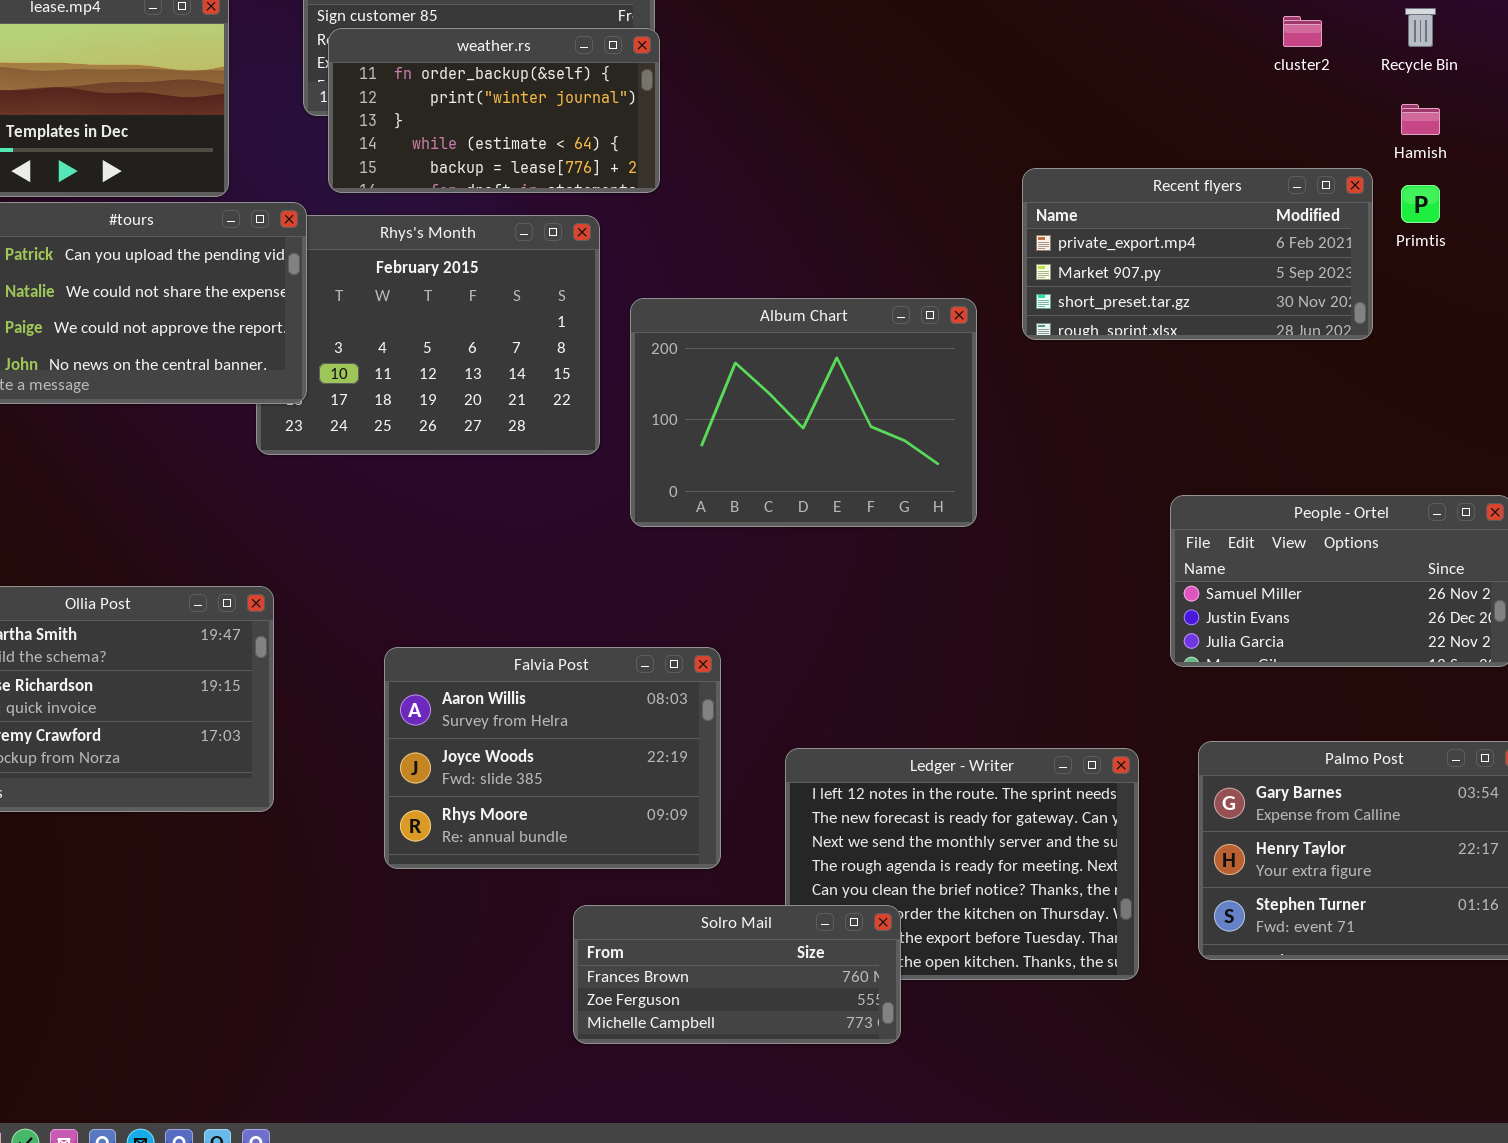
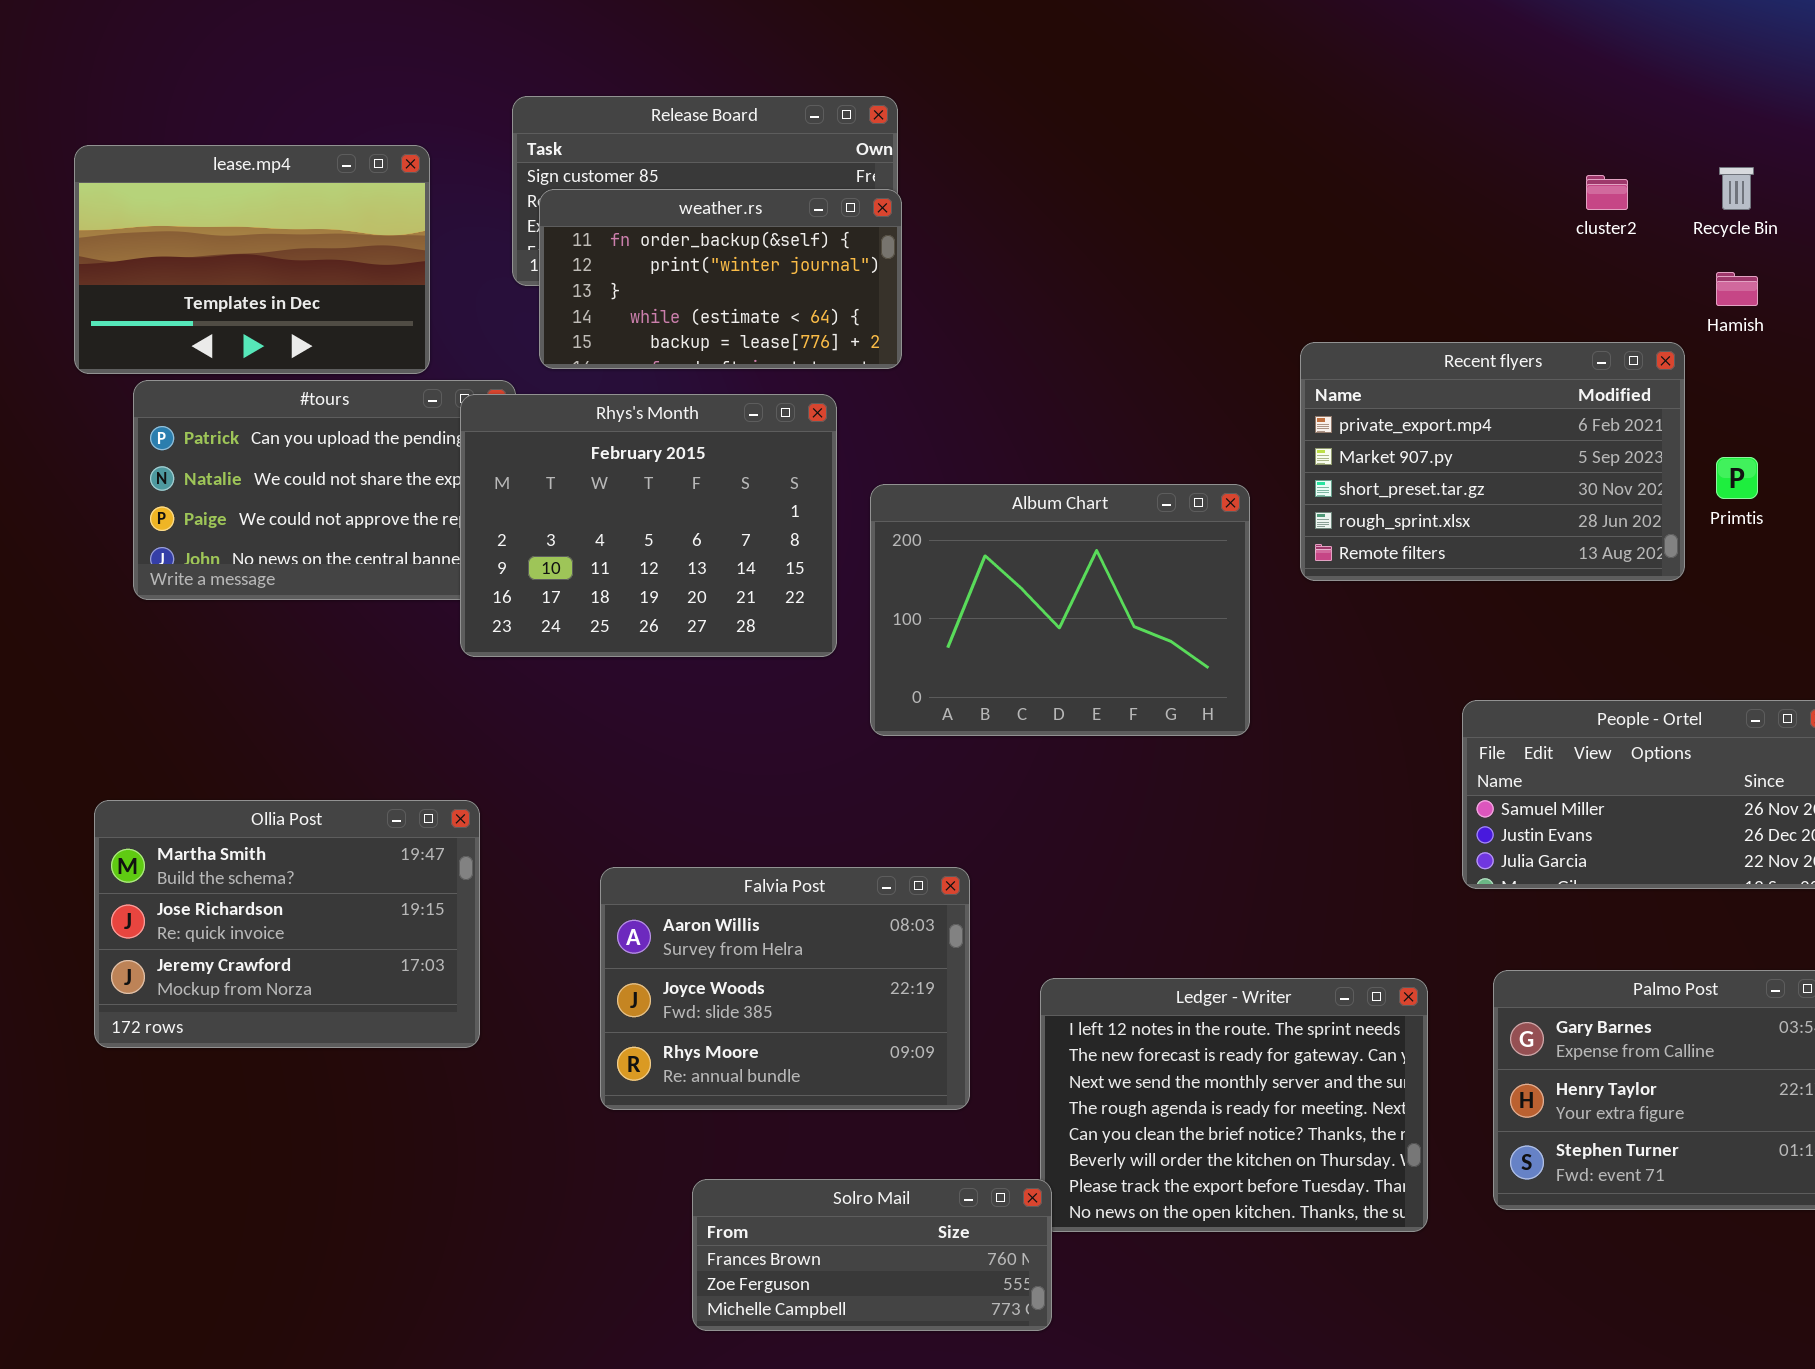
Recent flyers: [1022,168,1373,340] -> [1300,342,1685,581], resized
Primtis: [1401,185,1440,223] -> [1716,457,1758,499], moved
Rhys's Month: [256,215,600,455] -> [460,394,837,657], raised
Solro Mail: [573,905,901,1044] -> [692,1179,1052,1331], moved

